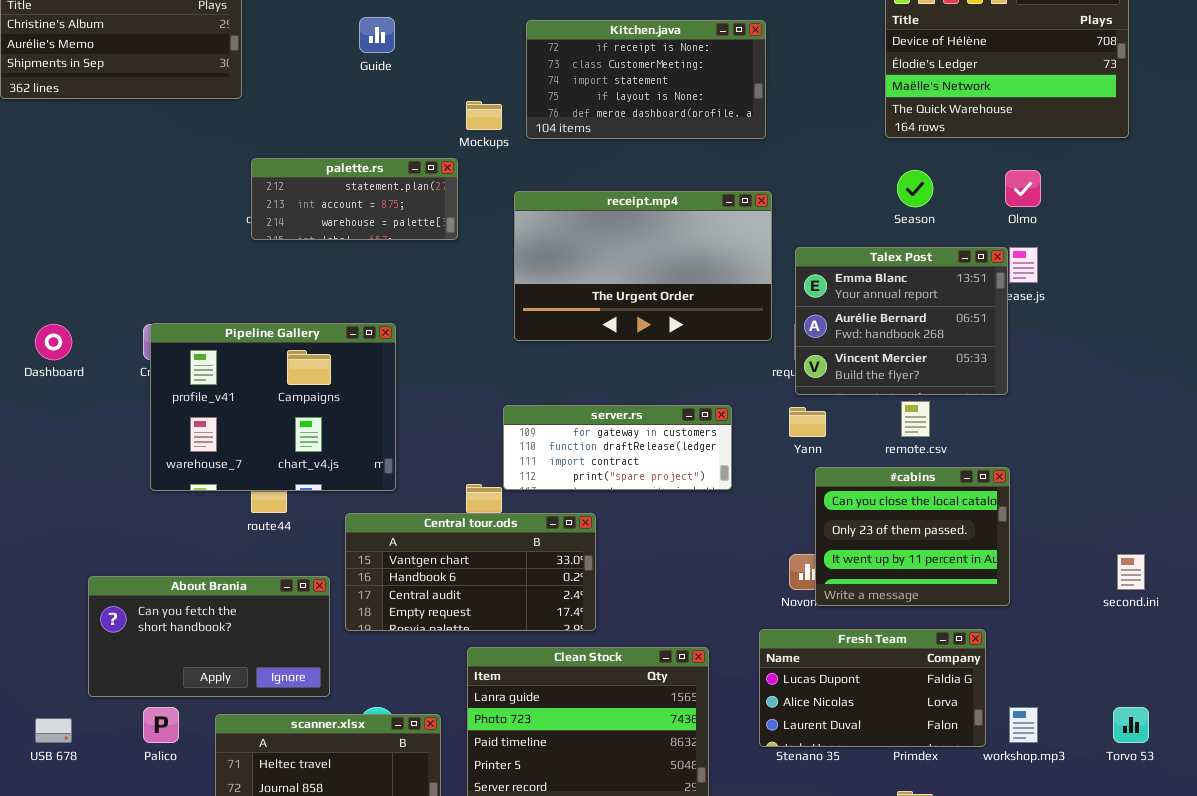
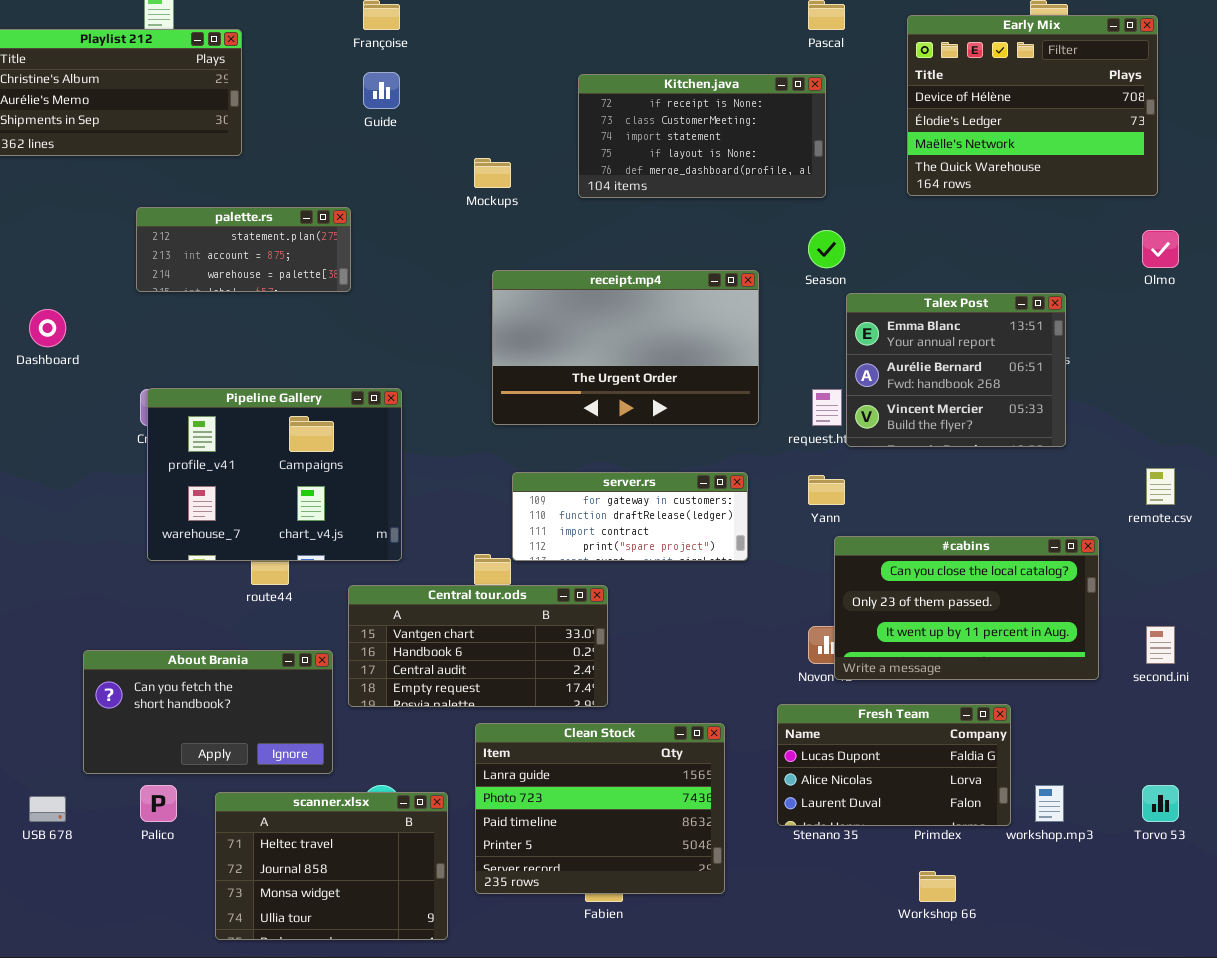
Kitchen.java: [526,20,766,139] -> [578,74,826,198], moved
palette.rs: [251,158,458,240] -> [136,207,351,292], moved
Season: [897,170,933,207] -> [808,230,845,268], moved
Olmo: [1005,170,1041,207] -> [1142,230,1179,268], moved
receipt.mp4: [514,191,772,341] -> [492,270,759,425], moved
Talex Post: [795,247,1008,395] -> [846,293,1066,447], moved
Dashboard: [35,324,72,360] -> [29,309,66,347], moved
remote.csv: [901,401,930,437] -> [1146,468,1175,505], moved
#cabins: [815,467,1010,606] -> [834,536,1099,680], resized

